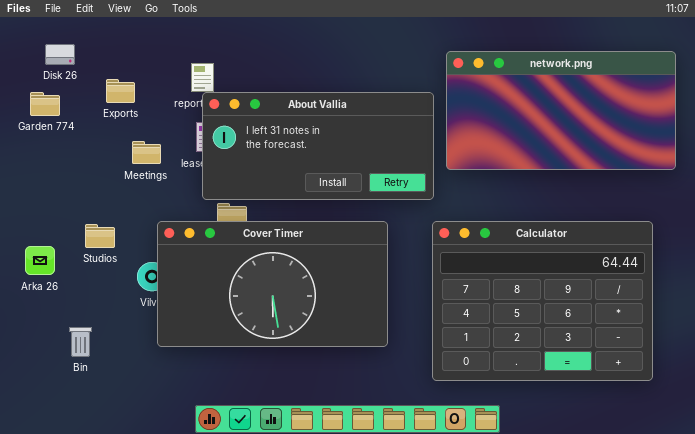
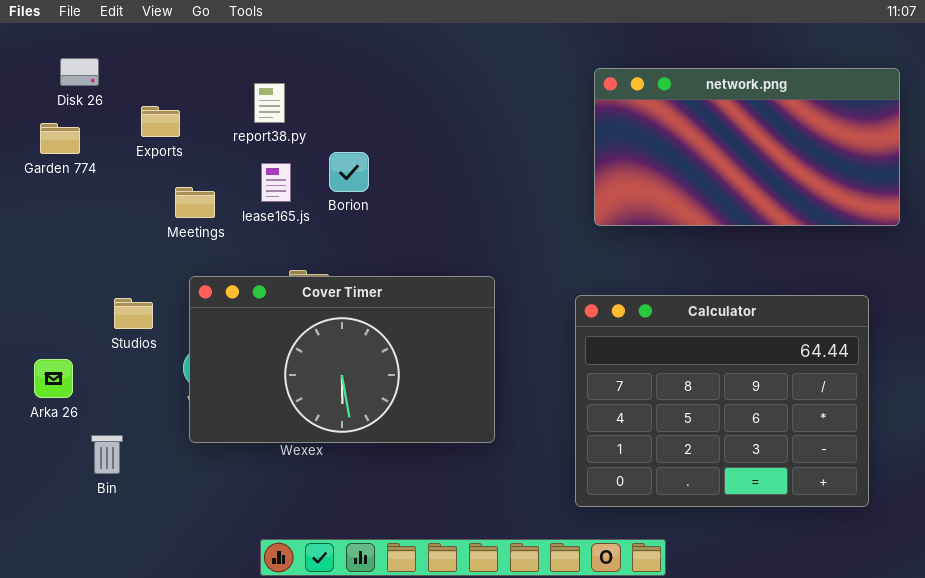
About Vallia: [202,92,434,200] -> none, closed
Cover Timer: [157,221,388,347] -> [189,276,495,443], moved
Arka 26: [25,246,55,275] -> [34,359,73,398], moved

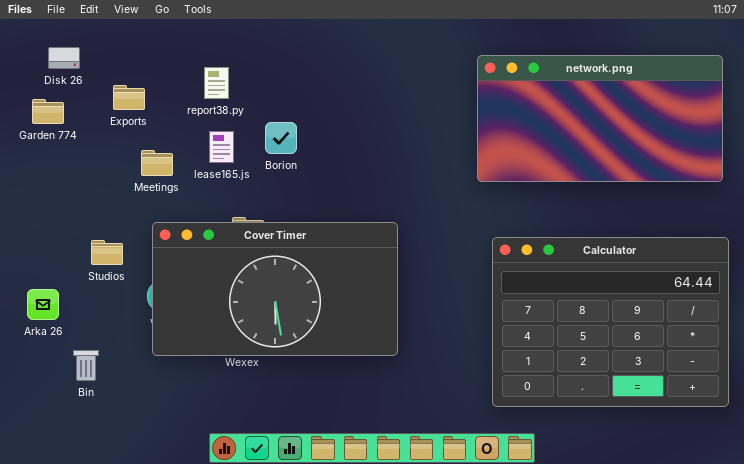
Calculator: [575,295,869,507] -> [492,237,729,407], moved

